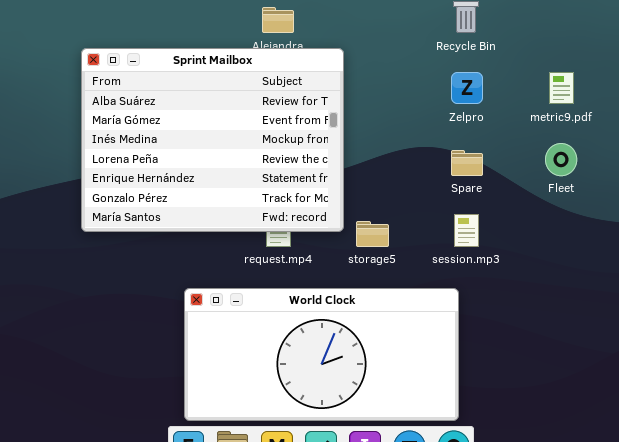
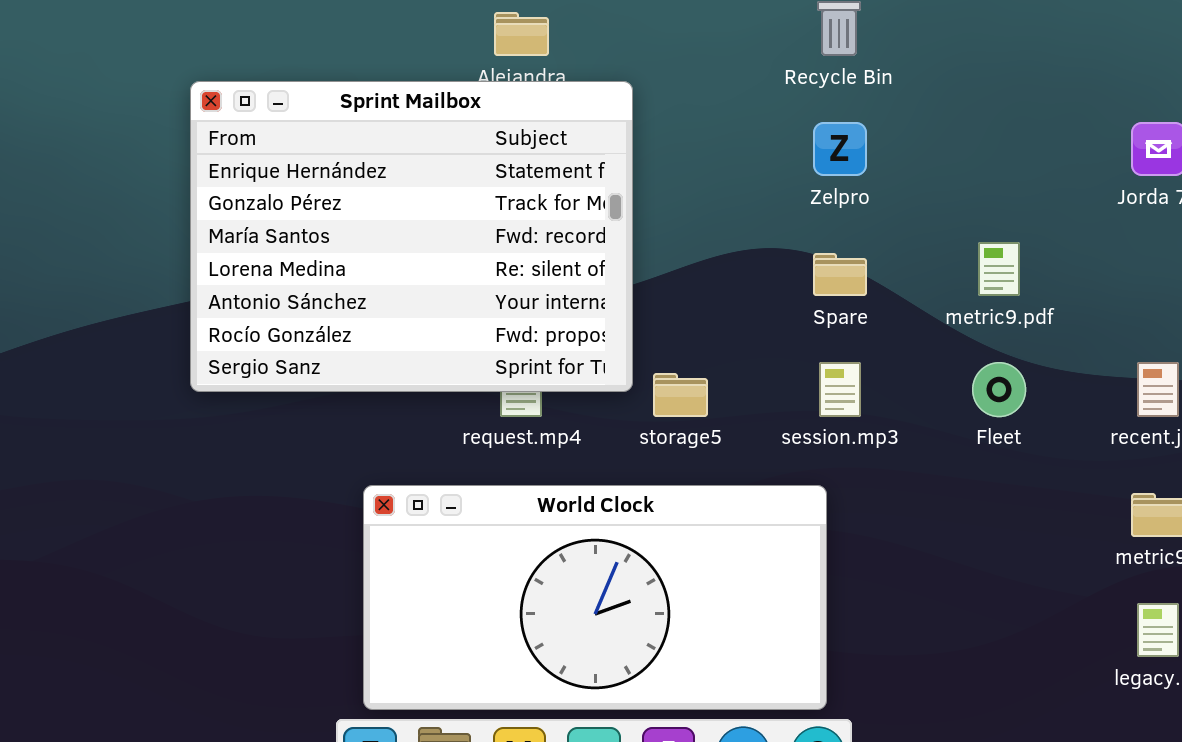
Sprint Mailbox: [81,48,344,232] -> [190,81,633,392], scrolled down 4 rows
metric9.pdf: [549,72,574,104] -> [978,242,1020,296], moved
Fleet: [545,143,577,176] -> [972,362,1026,417], moved

